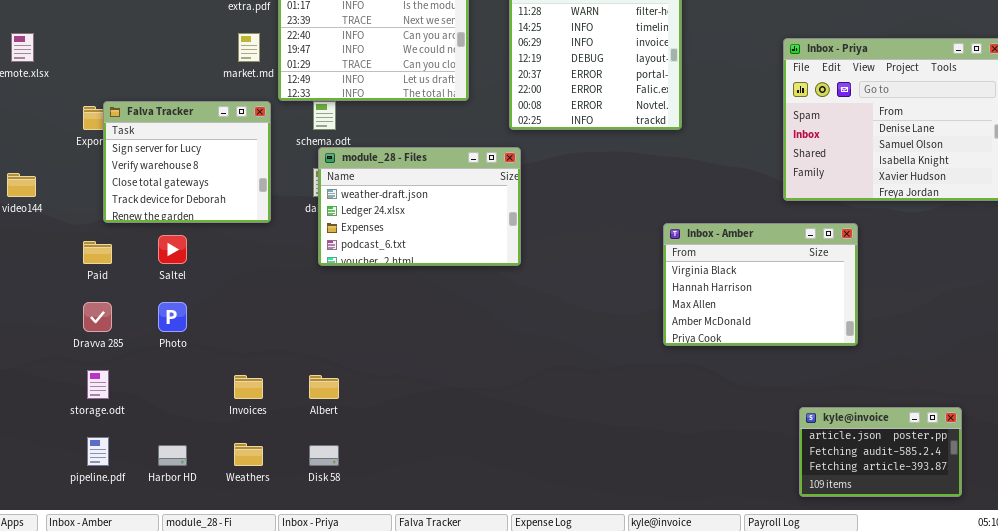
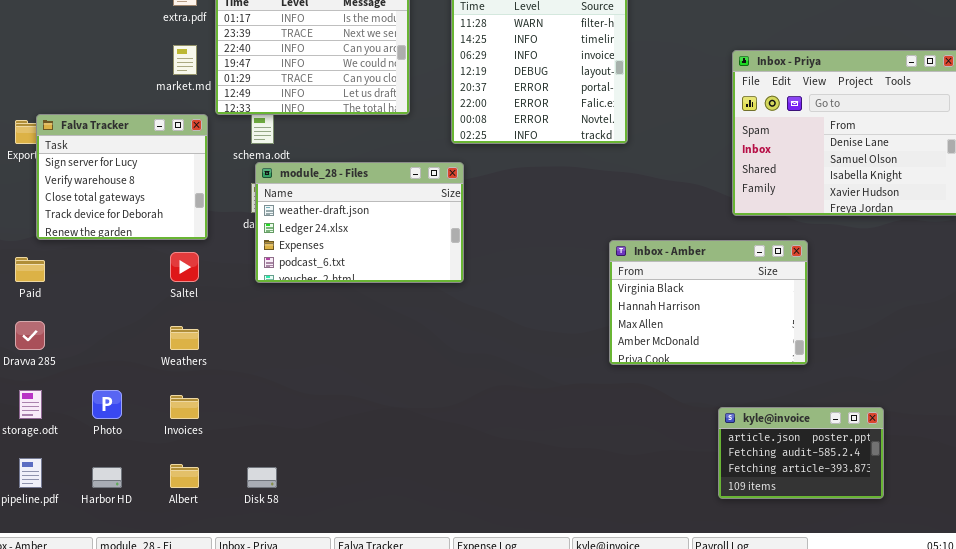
Saltel: [158,235,187,264] -> [170,252,199,282], moved
Photo: [158,302,187,332] -> [92,390,122,419], moved
Albert: [309,375,339,399] -> [170,464,199,488], moved
kyle@invoice: [799,407,962,497] -> [718,407,884,499], moved
Weathers: [234,443,263,466] -> [170,326,199,350], moved

